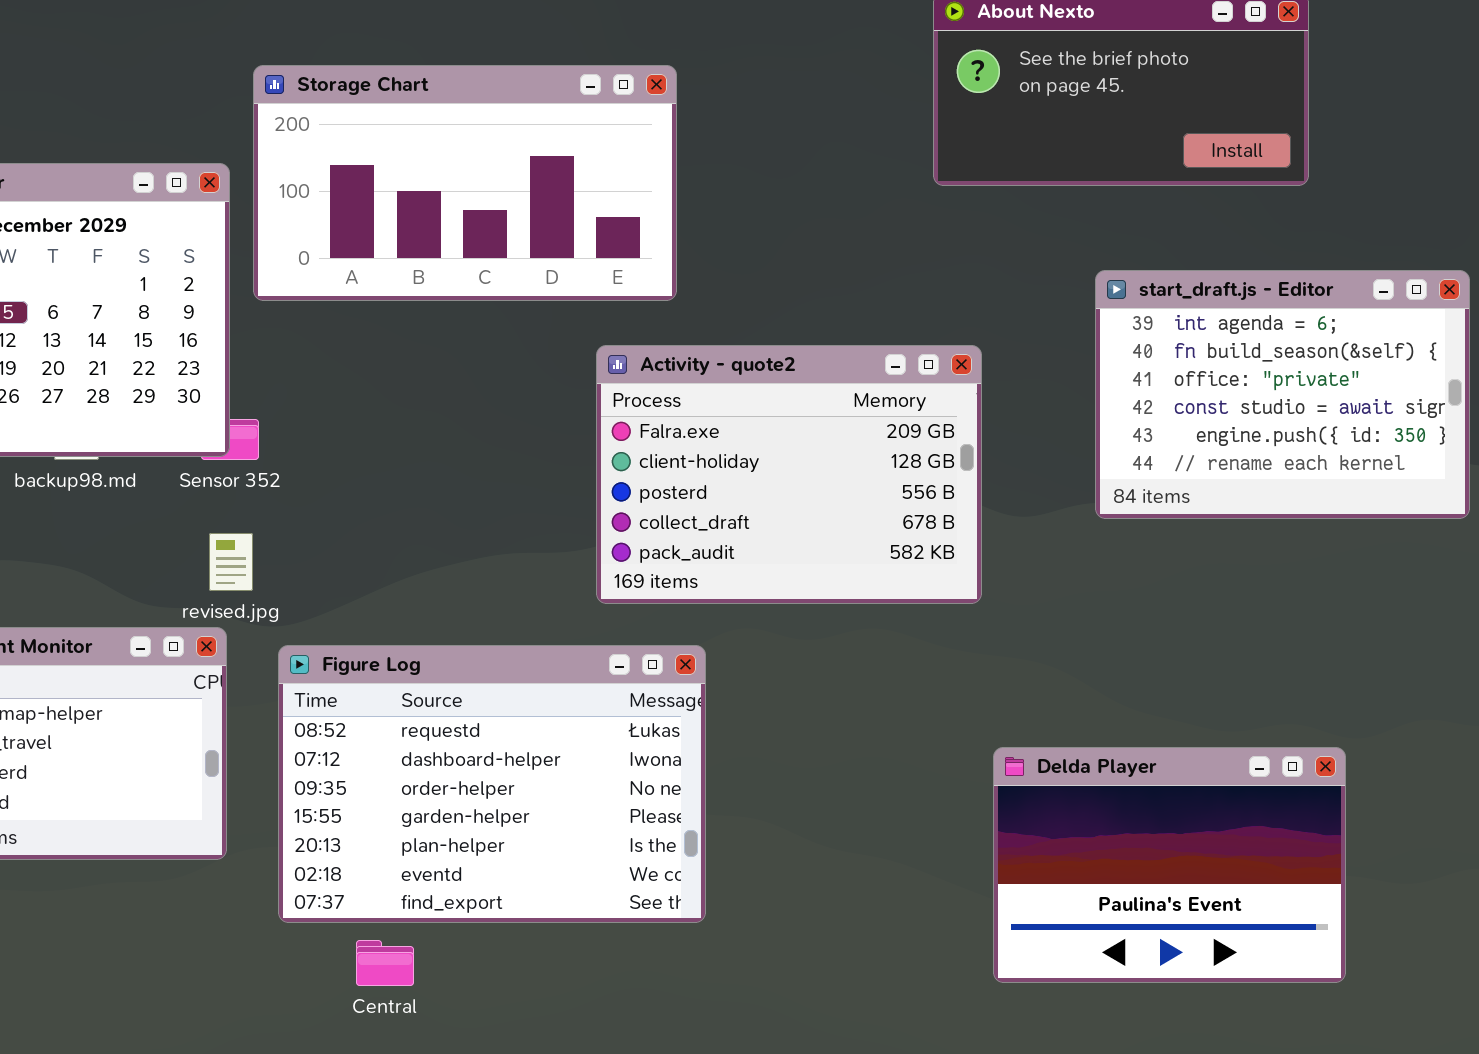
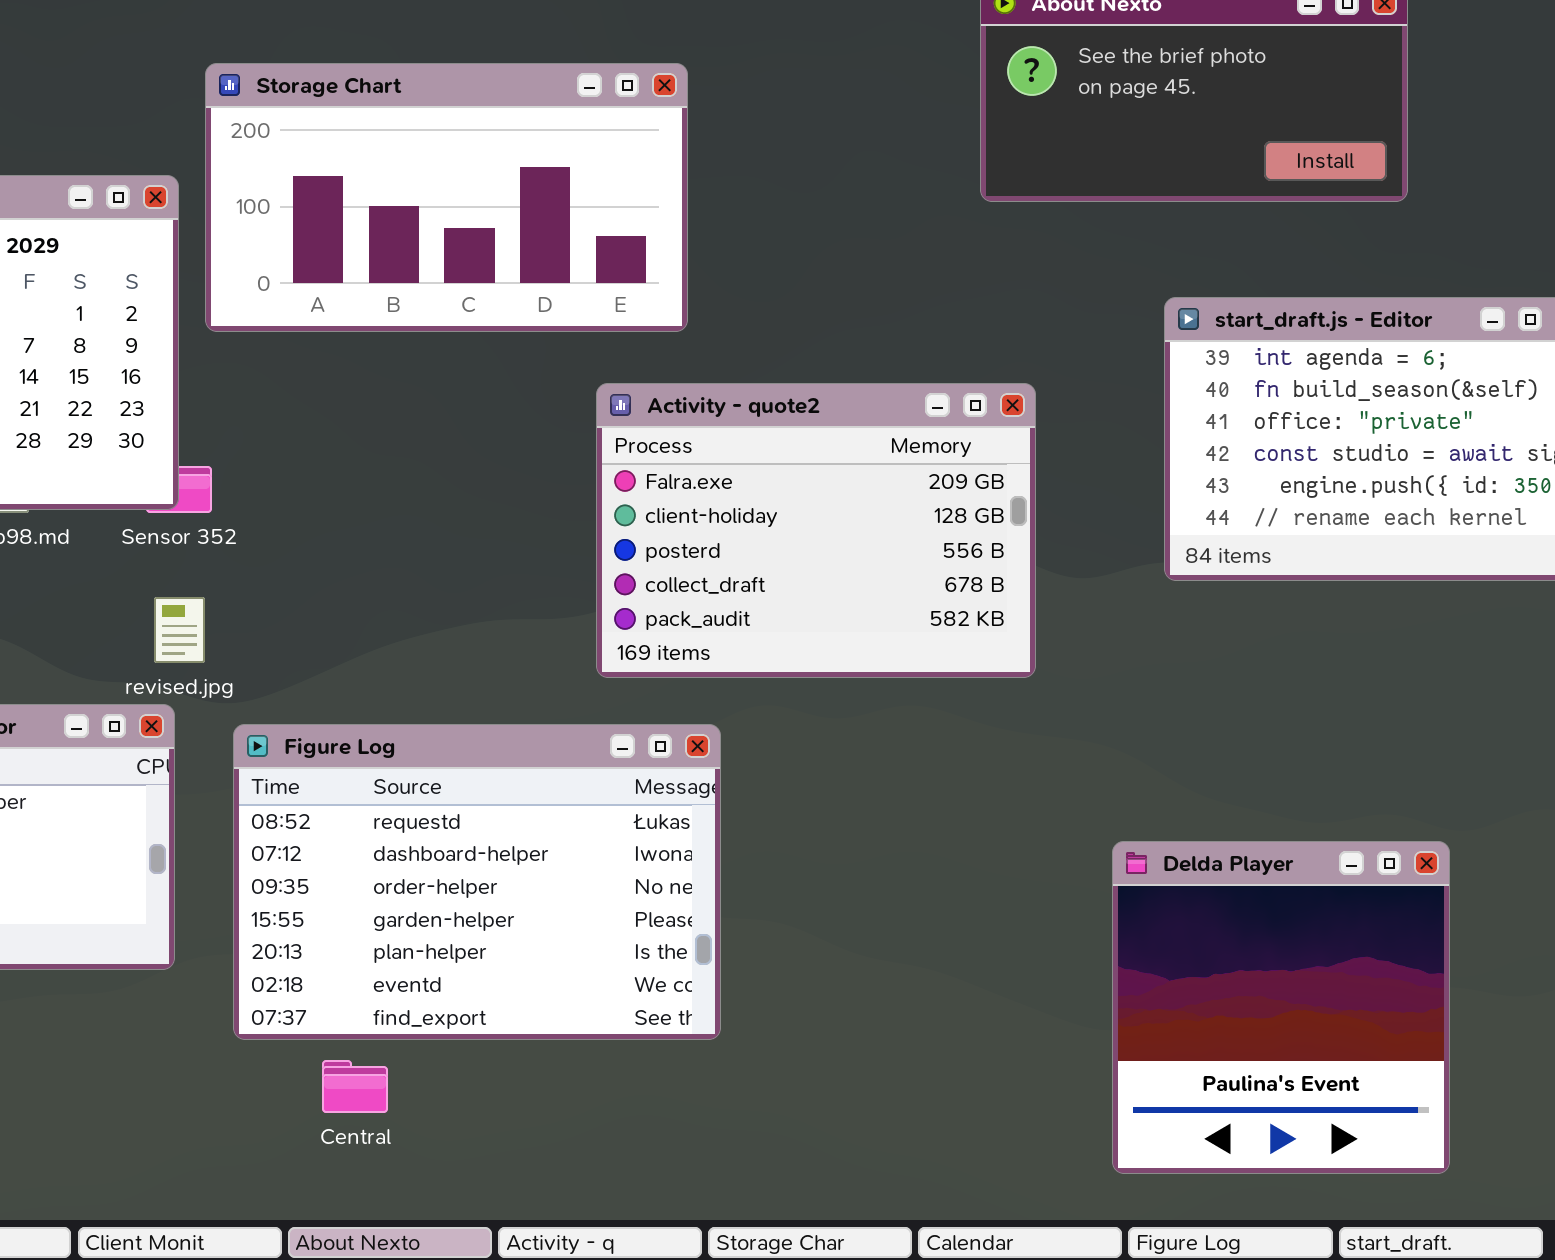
Delda Player: [993,747,1346,983] -> [1112,841,1450,1174], resized

